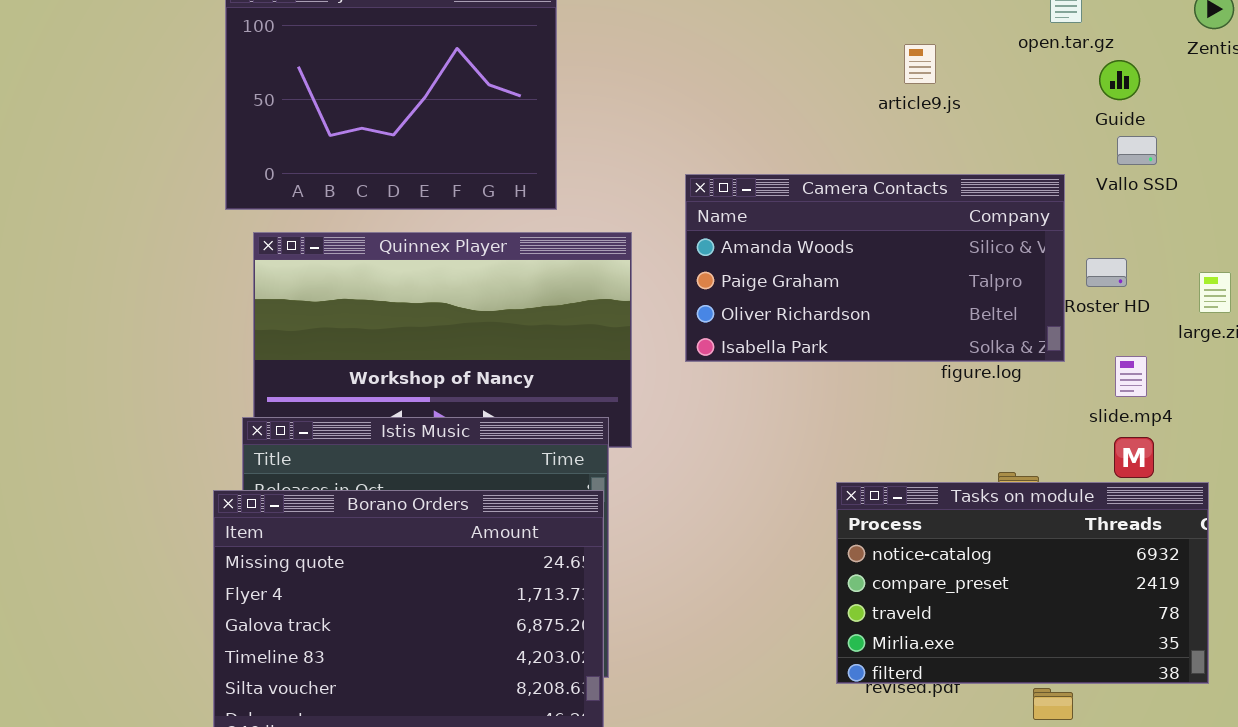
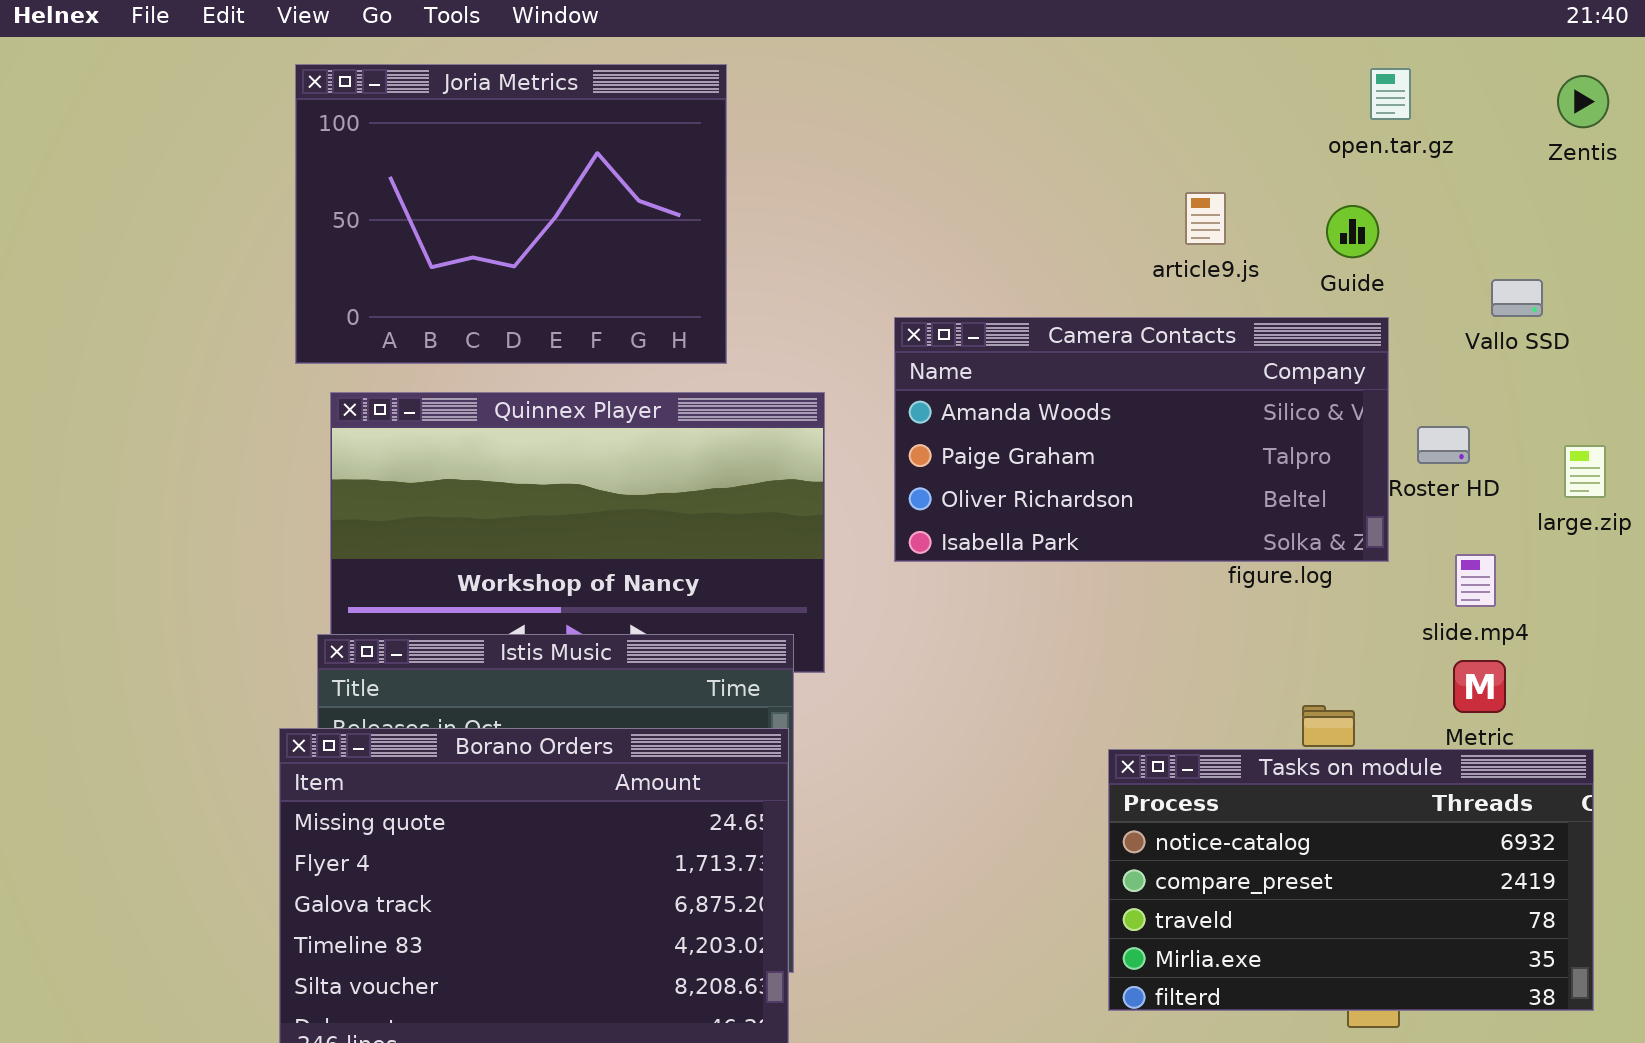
article9.js: [904,44,936,84] -> [1185,192,1226,245], moved
Guide: [1099,60,1140,100] -> [1326,205,1379,258], moved
Vallo SSD: [1117,136,1157,165] -> [1491,279,1543,317], moved
Tasks on module: [836,482,1209,684] -> [1108,749,1594,1011], moved

